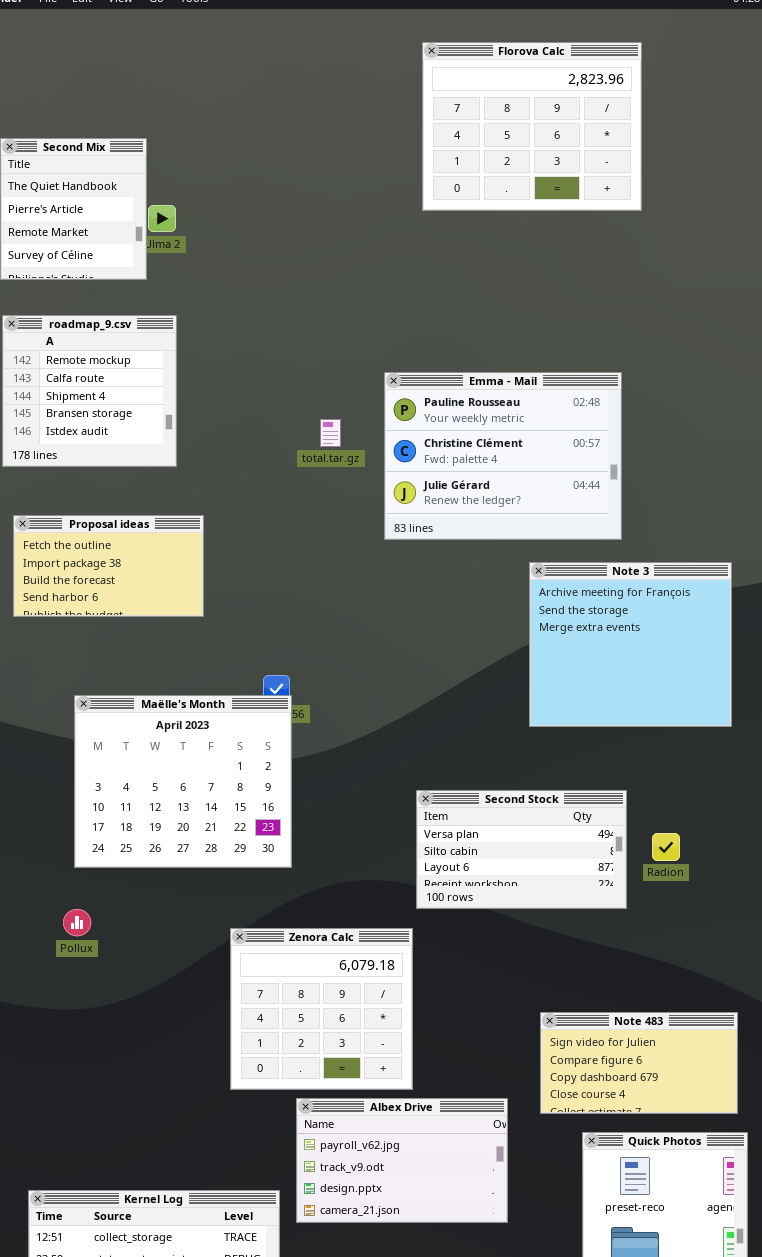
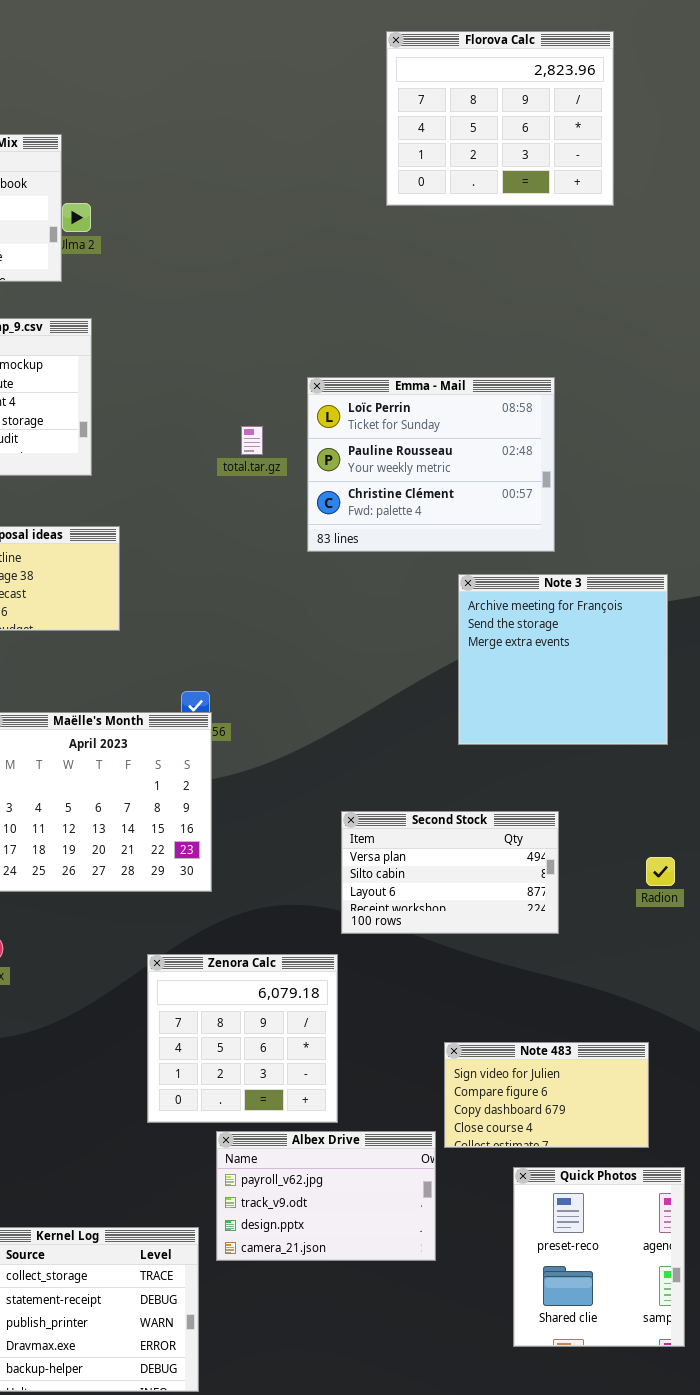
Florova Calc: [422,42,642,211] -> [386,31,614,206], moved
Emma - Mail: [384,372,622,540] -> [307,377,555,552], scrolled up 1 row
Radion: [652,833,680,861] -> [646,857,675,886], moved
Note 483: [540,1012,738,1114] -> [444,1042,649,1148], moved

